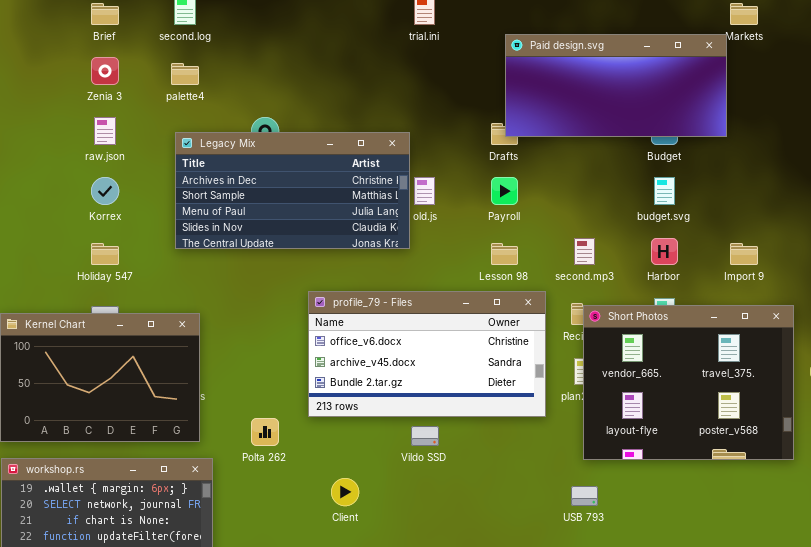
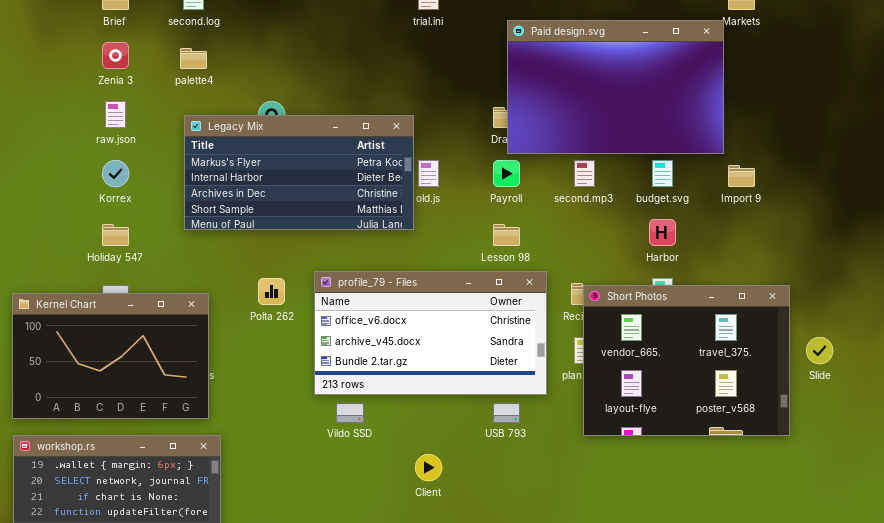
Paid design.svg: [505,34,727,137] -> [507,20,724,154], resized
Legacy Mix: [175,132,410,249] -> [184,115,414,230], scrolled up 2 rows
second.mp3: [574,238,595,265] -> [574,160,595,187], moved
Import 9: [730,243,758,265] -> [728,165,755,187], moved
Polta 262: [251,418,279,446] -> [258,278,285,305], moved
Vildo SSD: [411,426,439,446] -> [336,403,364,423], moved
Client: [331,478,359,506] -> [415,454,442,481], moved
USB 793: [571,486,598,506] -> [493,403,520,423], moved

